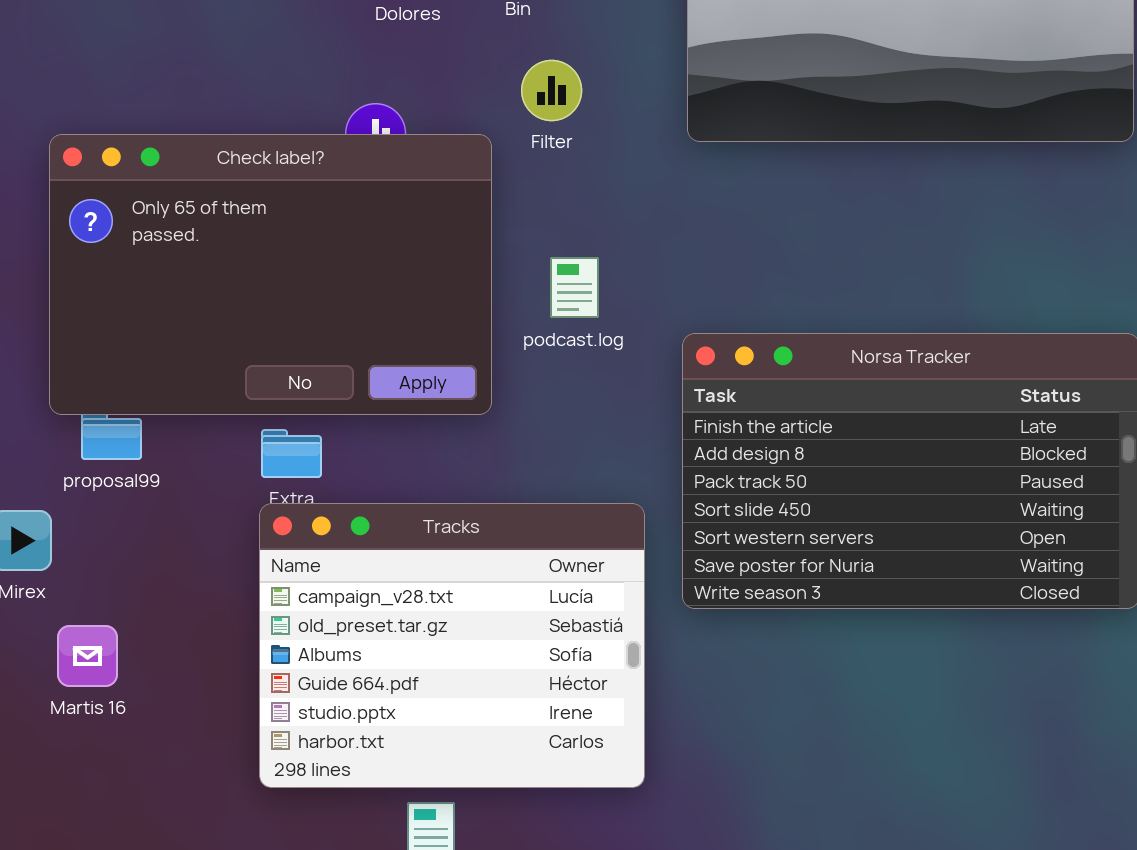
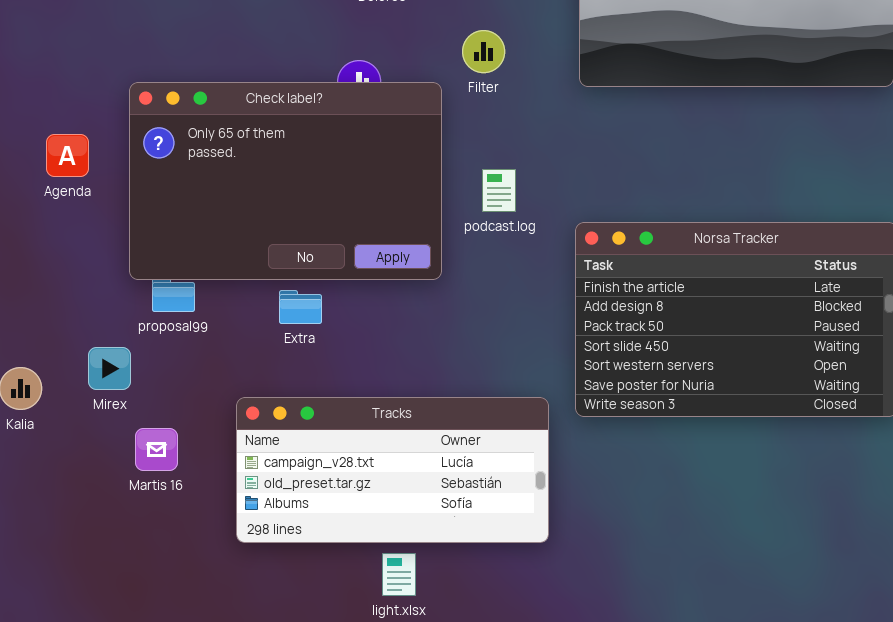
Tracks: [259,503,645,788] -> [236,397,549,543], resized

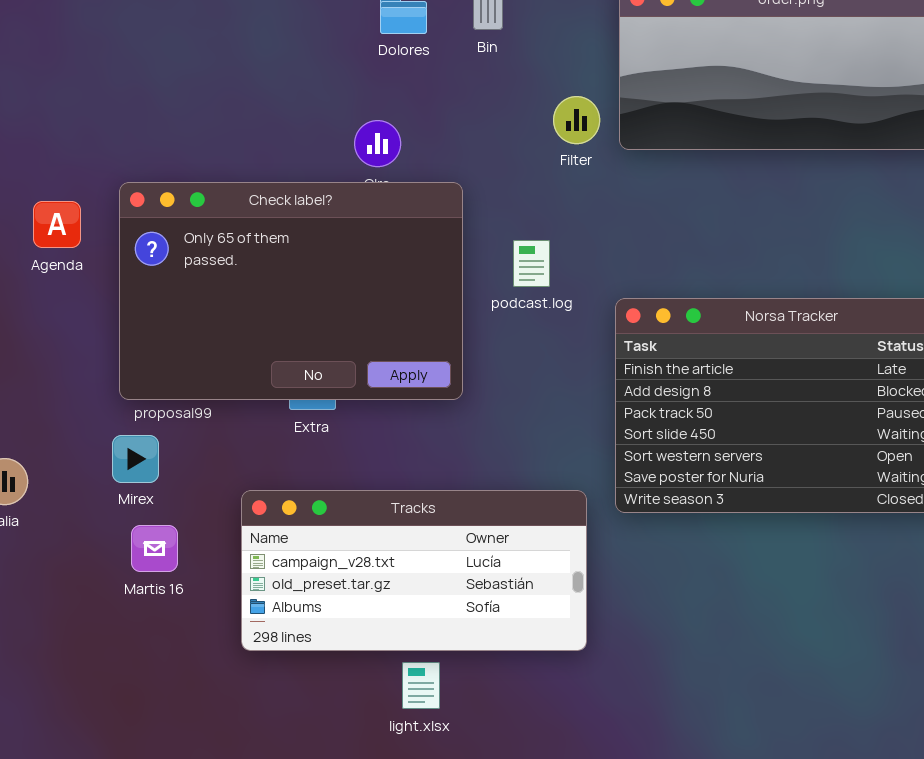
Filter: [462,30,505,73] -> [553,96,600,144], moved
Check label?: [129,82,442,280] -> [119,182,463,400], moved
Mirex: [88,347,131,390] -> [112,435,159,483], moved

